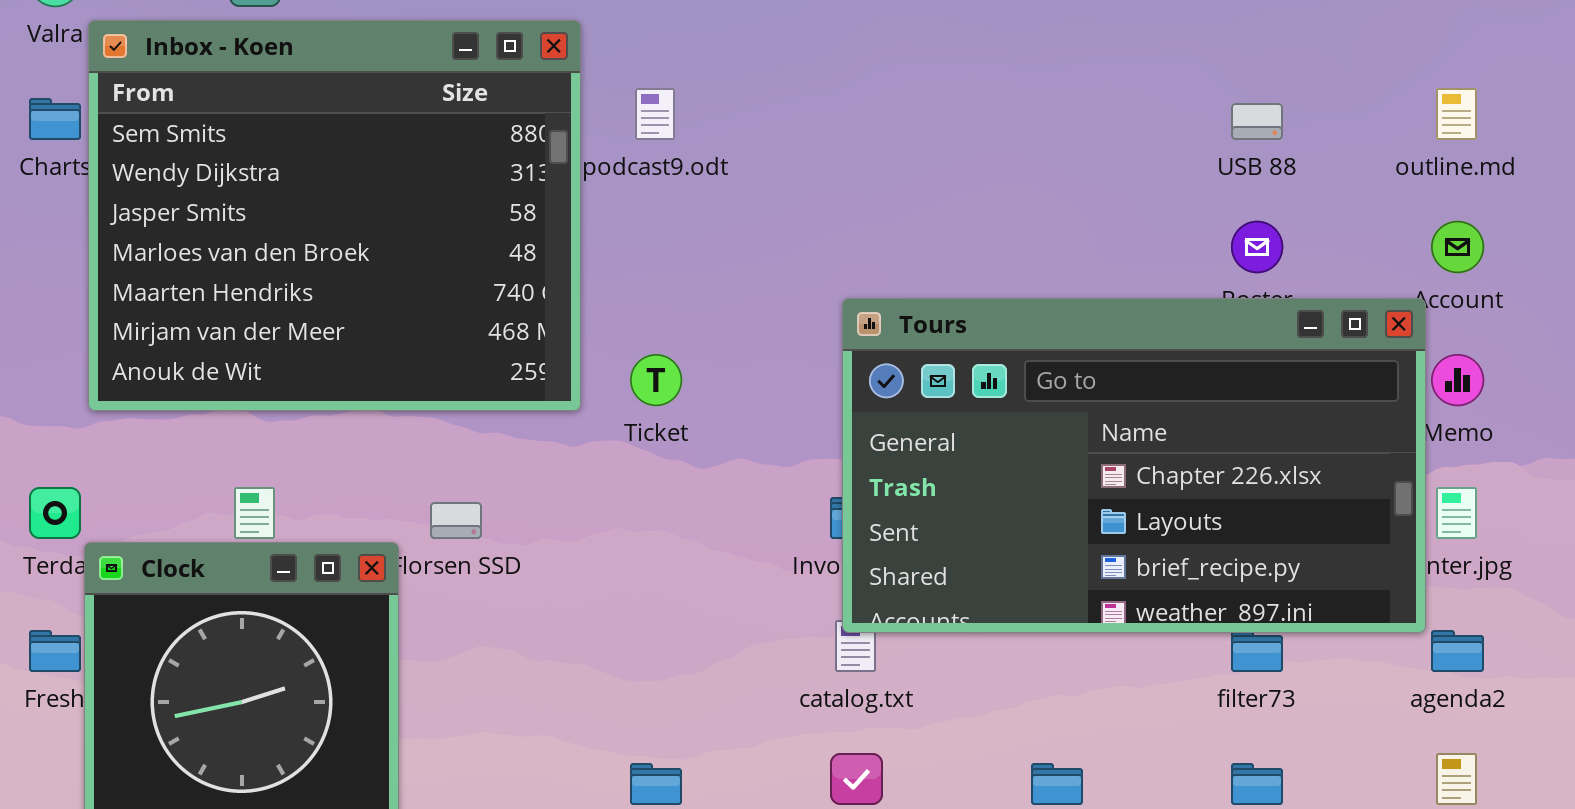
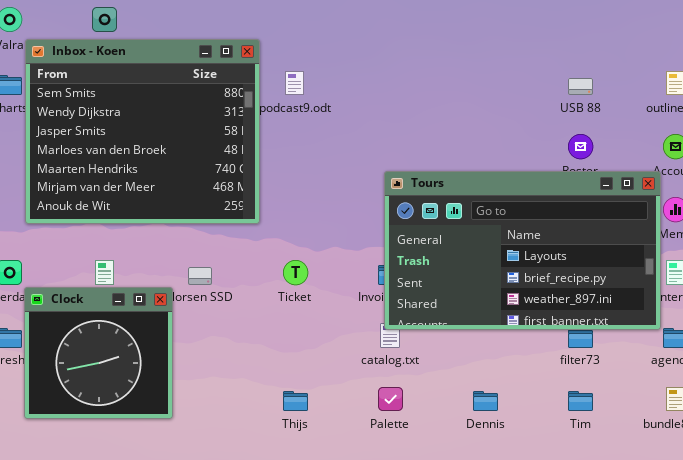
Tours: [842,298,1426,633] -> [384,171,661,330], scrolled down 1 row
Ticket: [630,354,682,406] -> [283,260,308,285], moved

